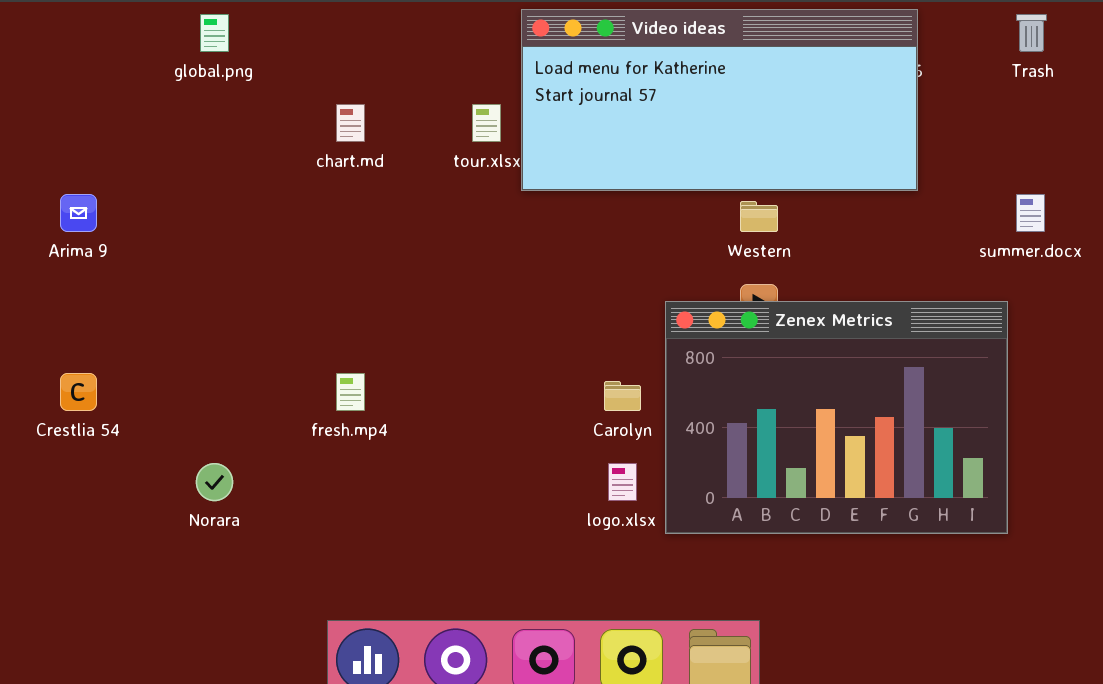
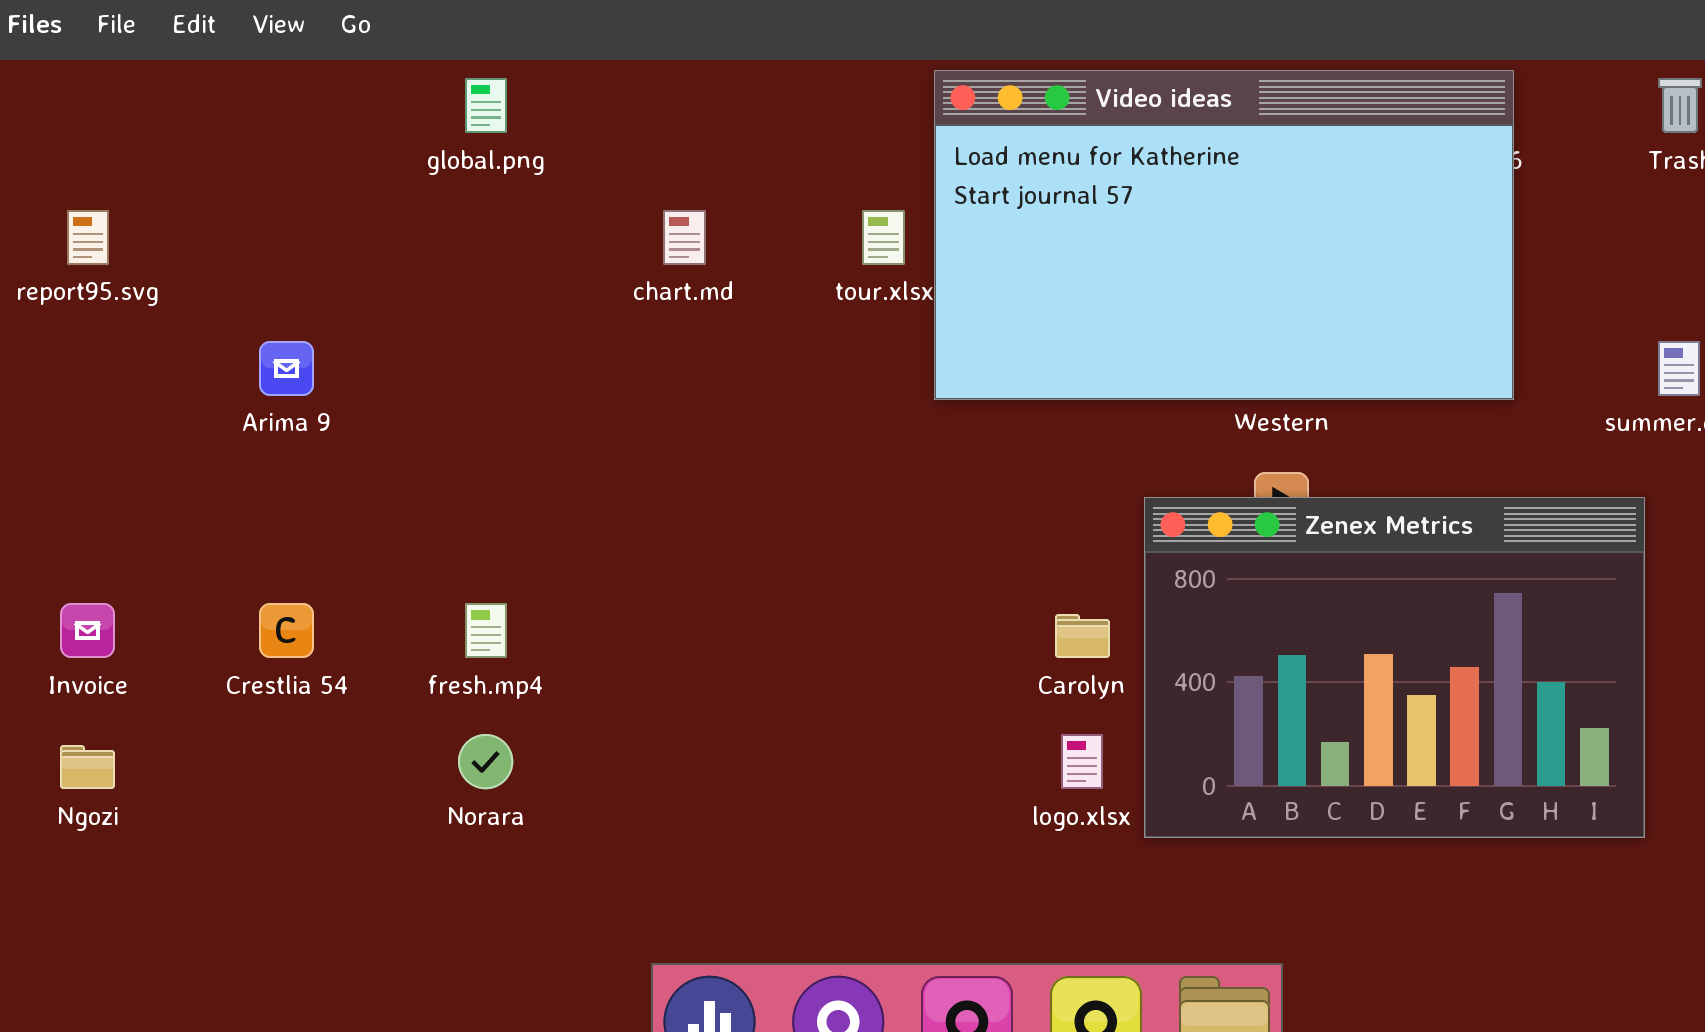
Video ideas: [521,9,918,191] -> [934,70,1514,400], resized
fresh.mp4: [336,373,365,411] -> [465,603,507,658], moved

